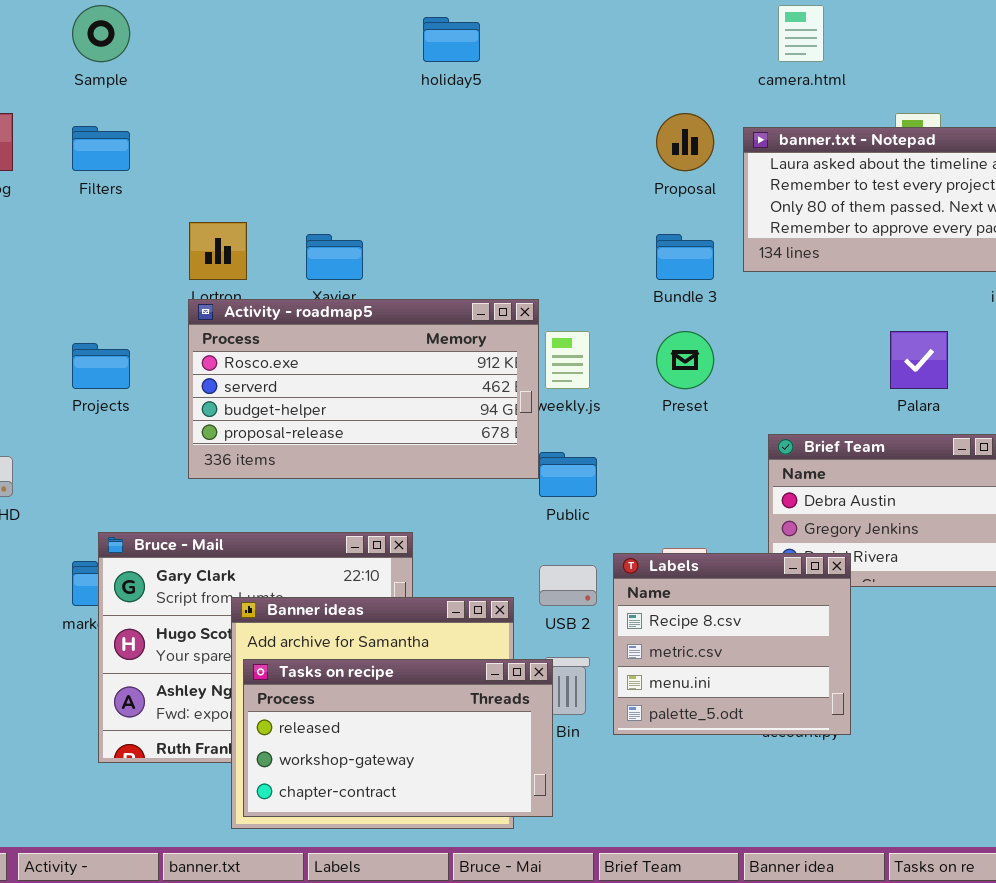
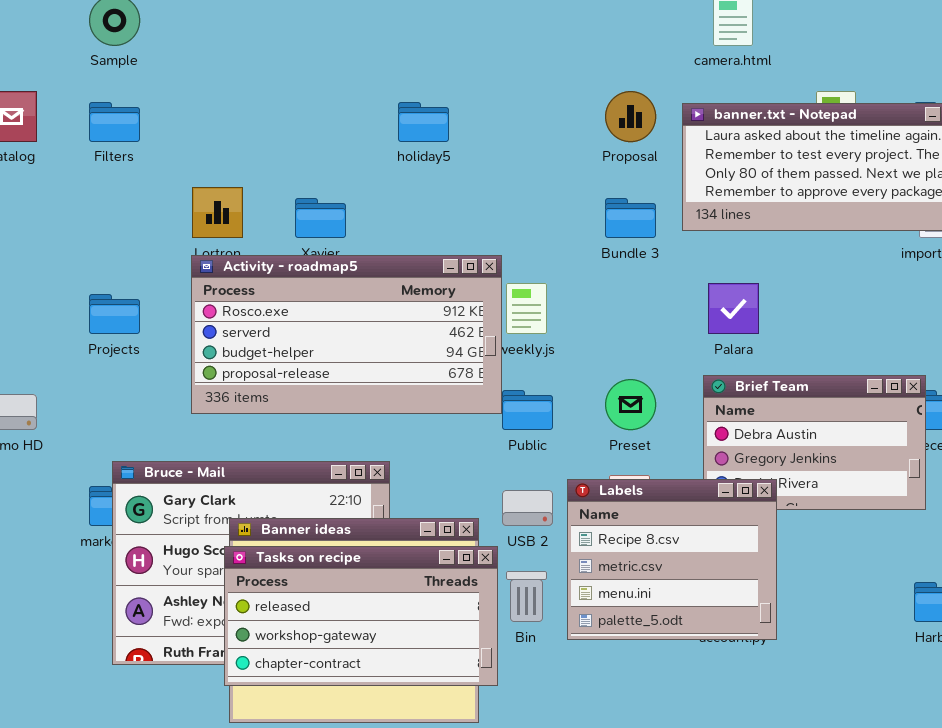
holiday5: [423,17,480,62] -> [398,102,449,142], moved
Preset: [656,331,714,389] -> [605,379,656,430], moved
Palara: [890,331,948,389] -> [708,283,759,334], moved
Tasks on recipe: [243,659,553,817] -> [224,546,498,686], moved

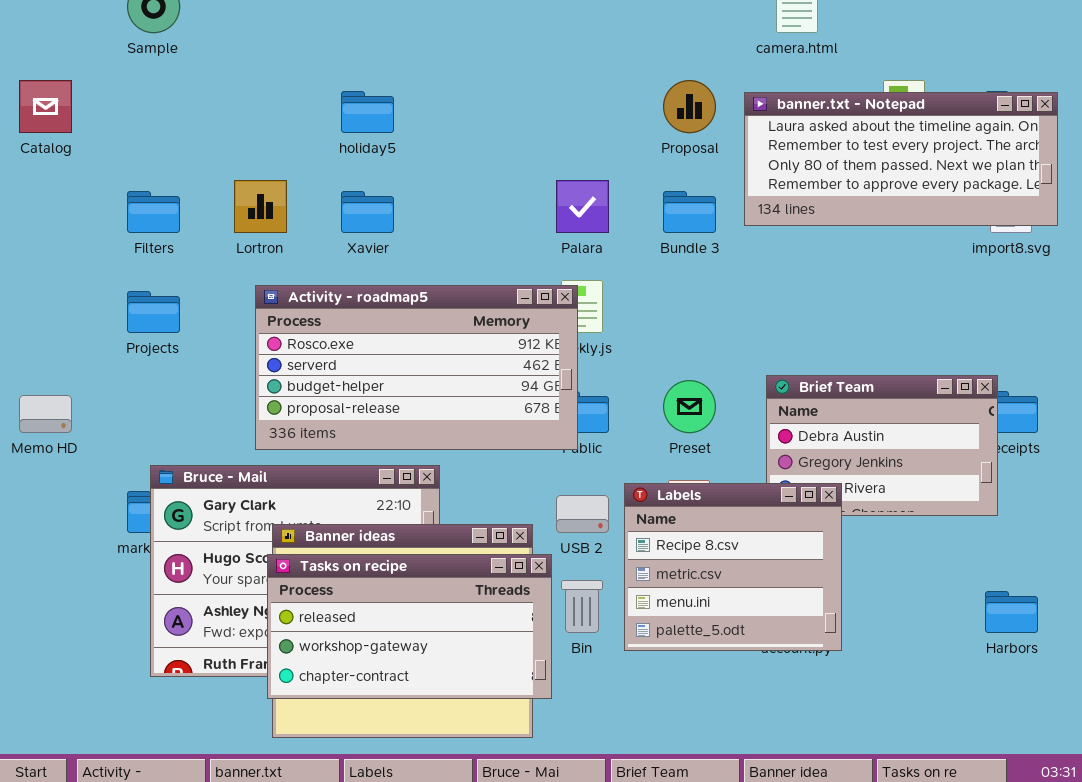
Filters: [89,102,140,142] -> [127,191,180,233], moved
holiday5: [398,102,449,142] -> [341,91,394,133], moved
Activity - roadmap5: [191,255,502,414] -> [255,285,578,450], moved
Palara: [708,283,759,334] -> [556,180,609,233], moved

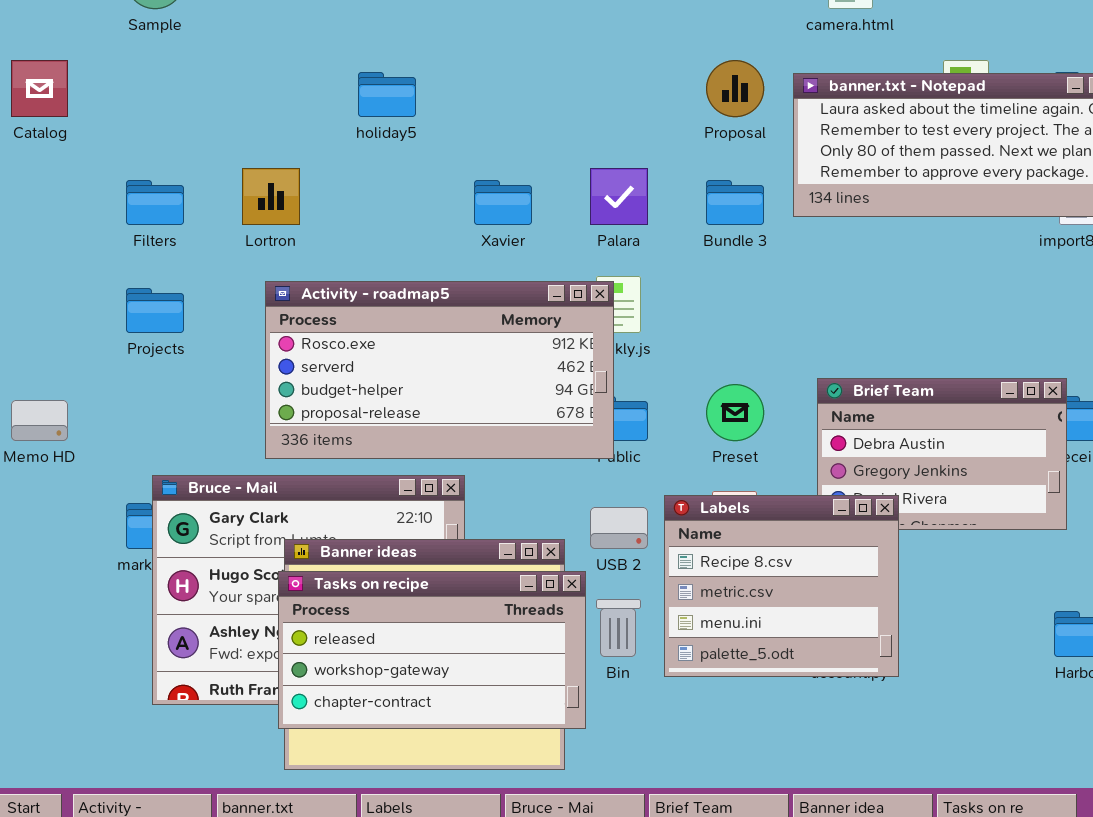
Xavier: [341,191,394,233] -> [474,180,532,225], moved

